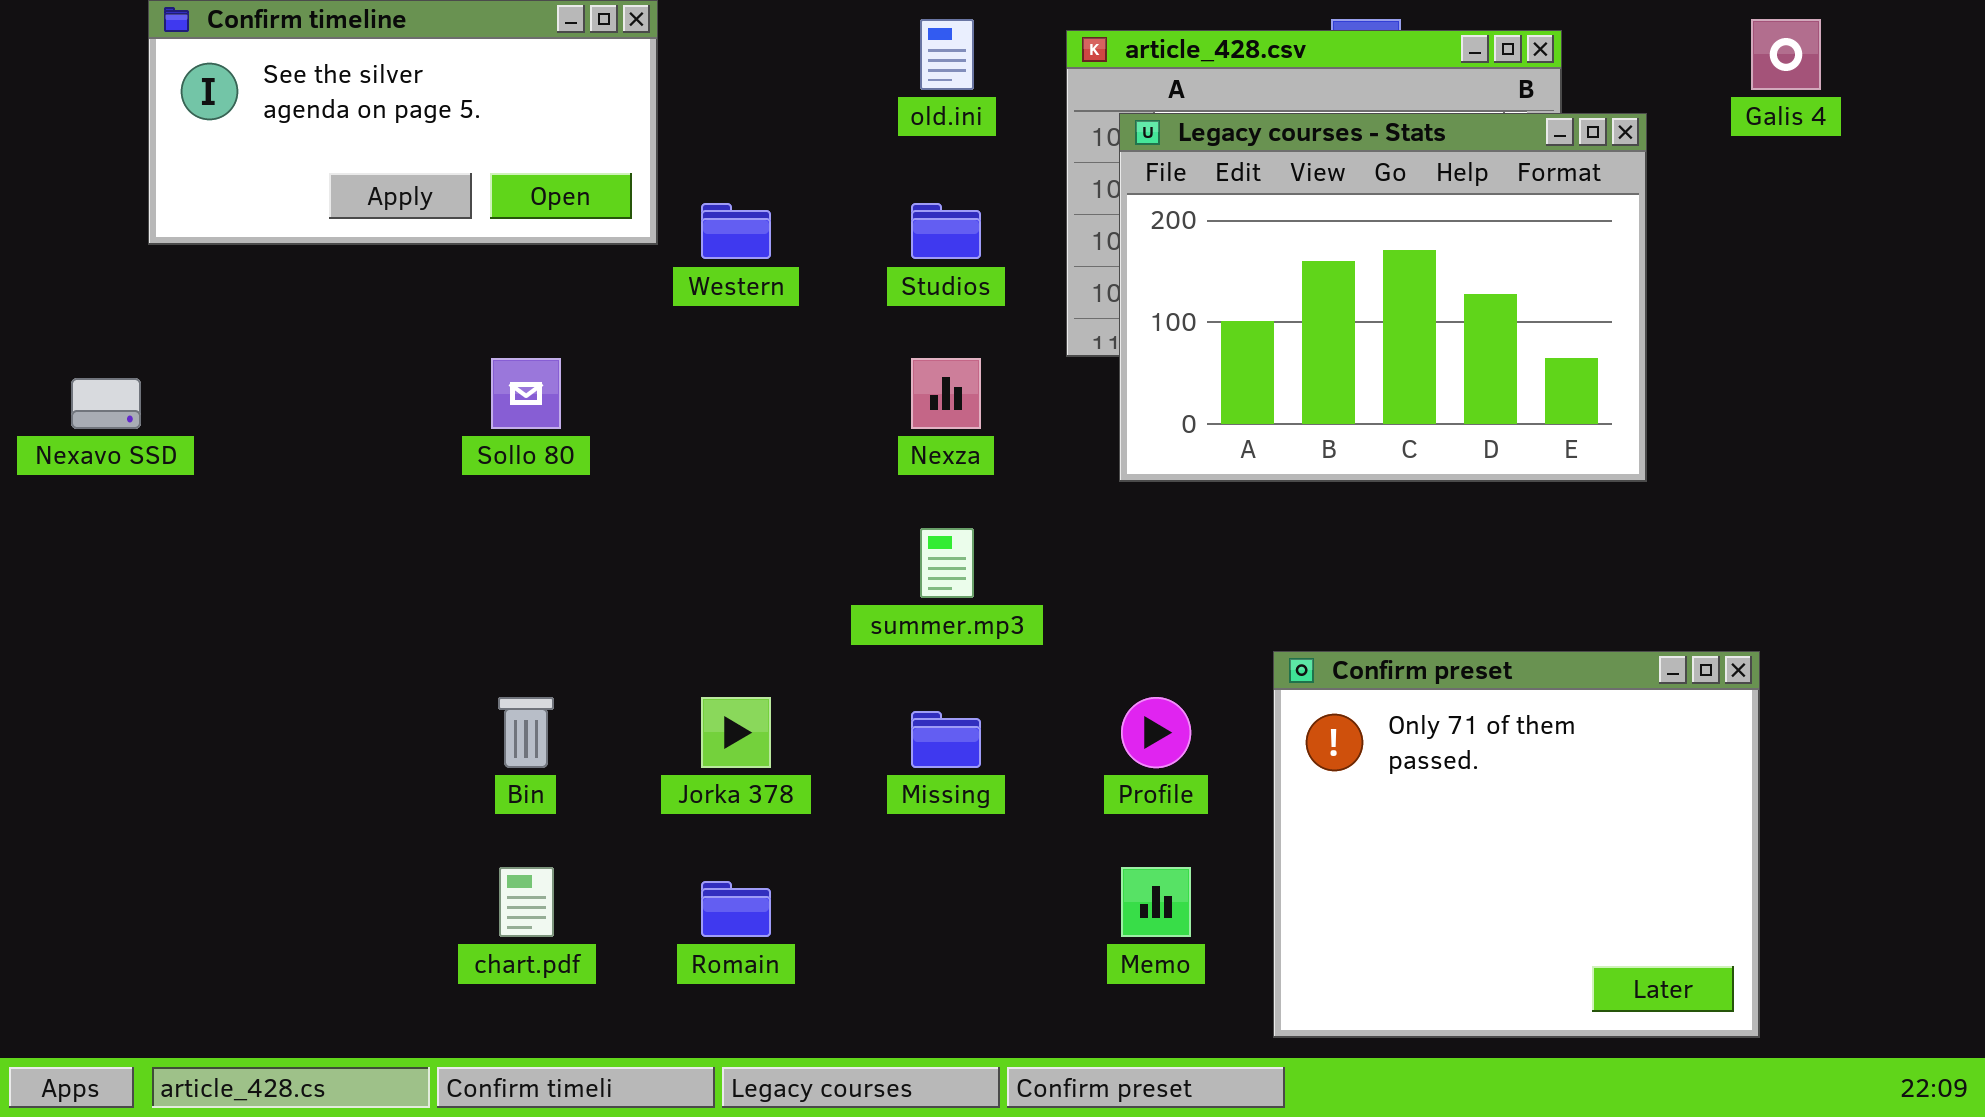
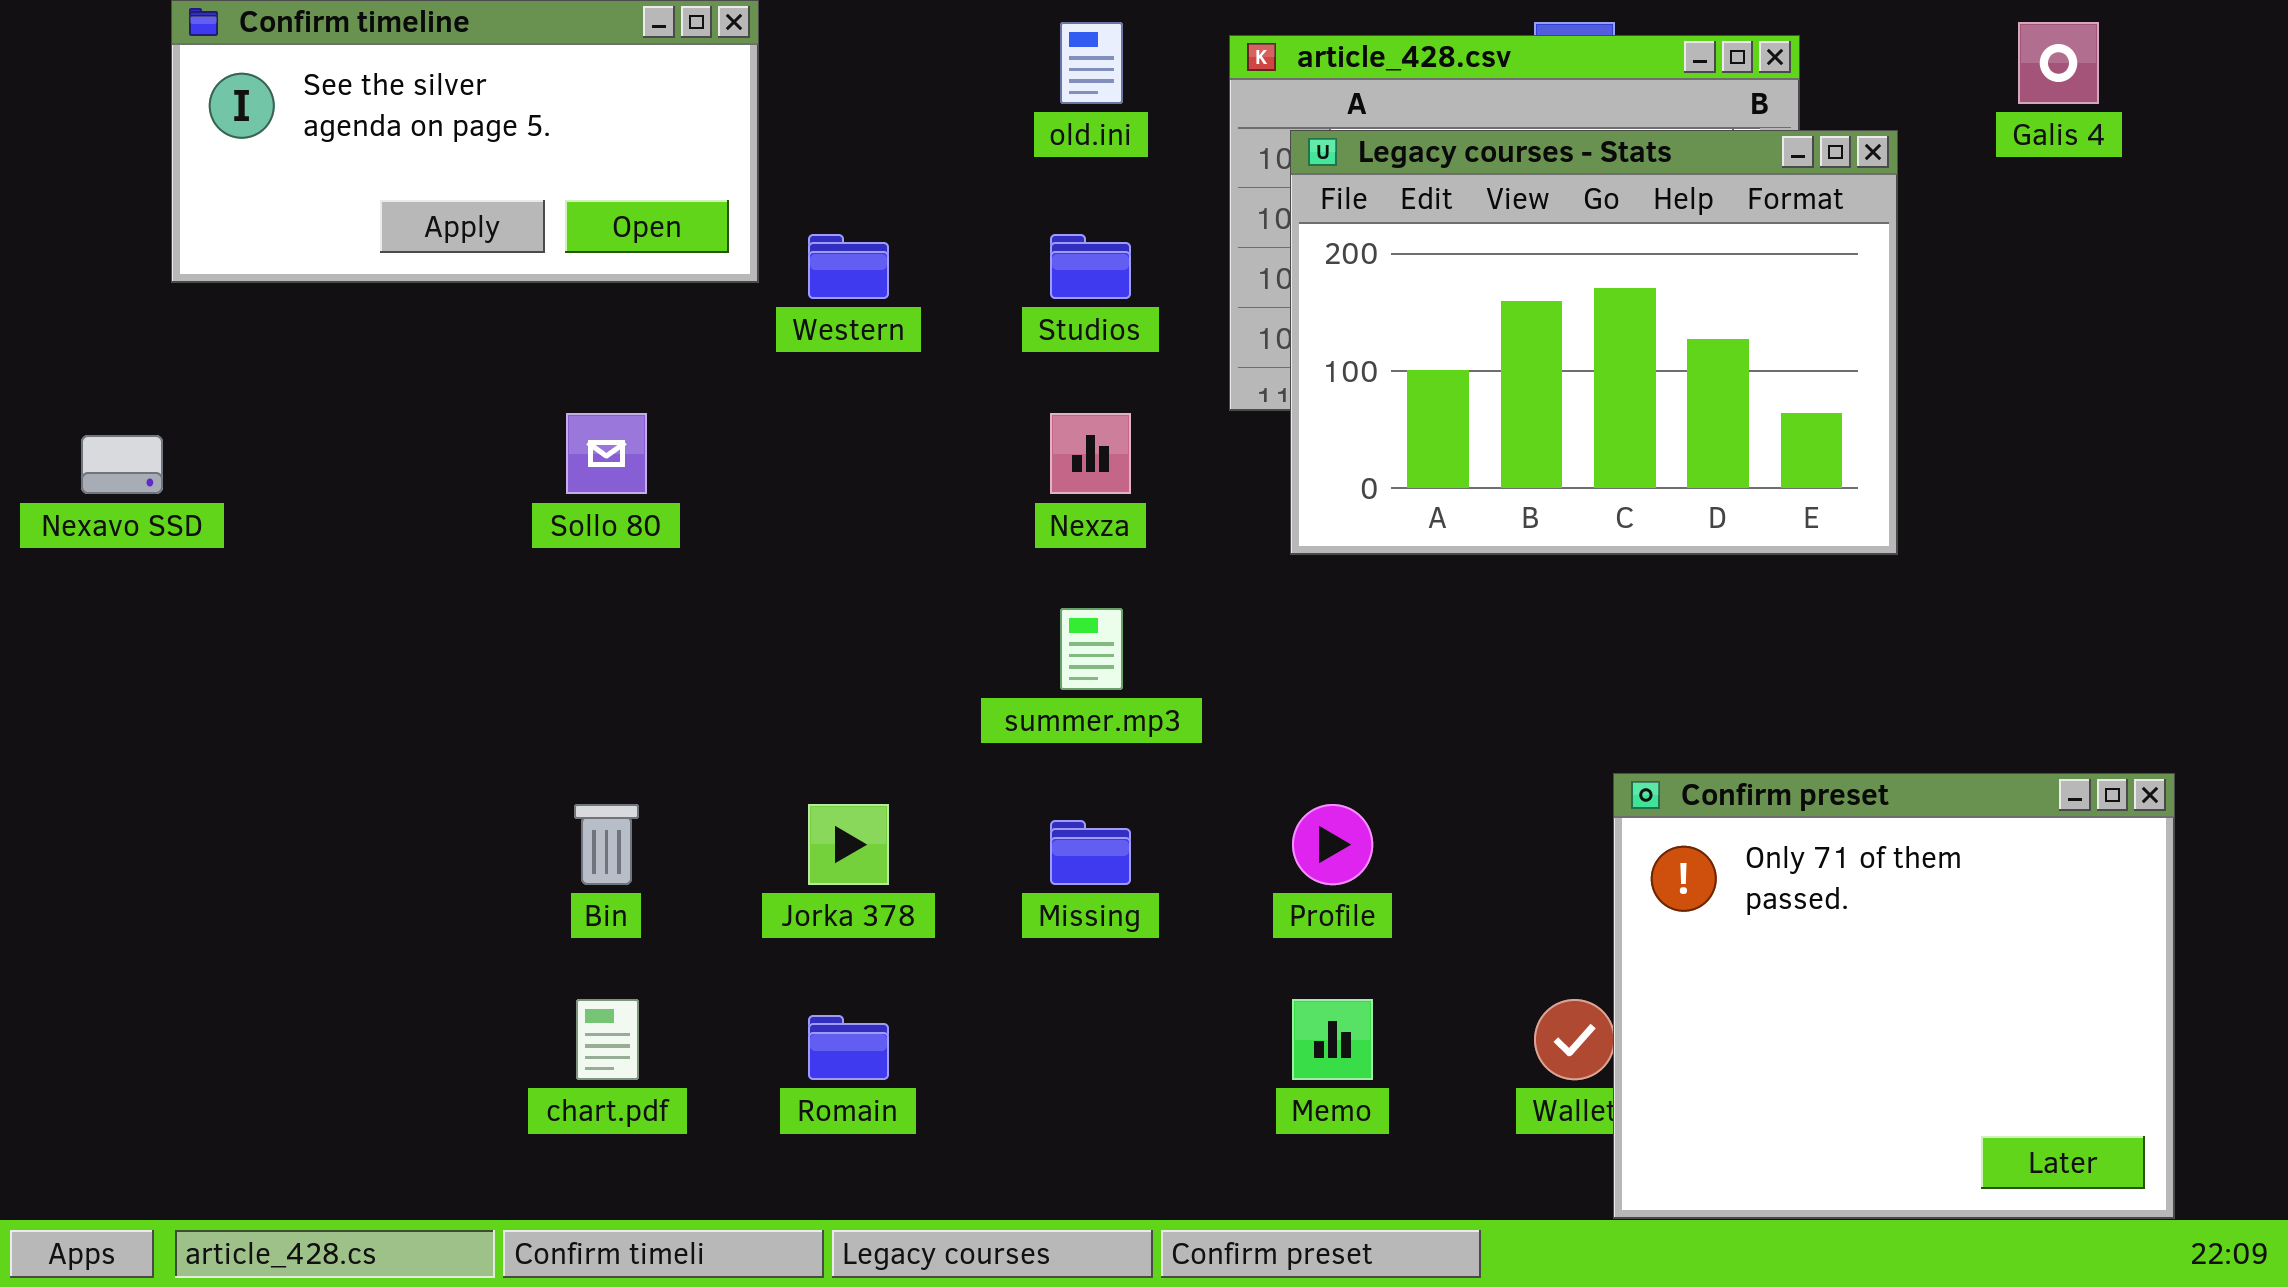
Confirm preset: [1273,651,1760,1038] -> [1613,773,2175,1219], moved

